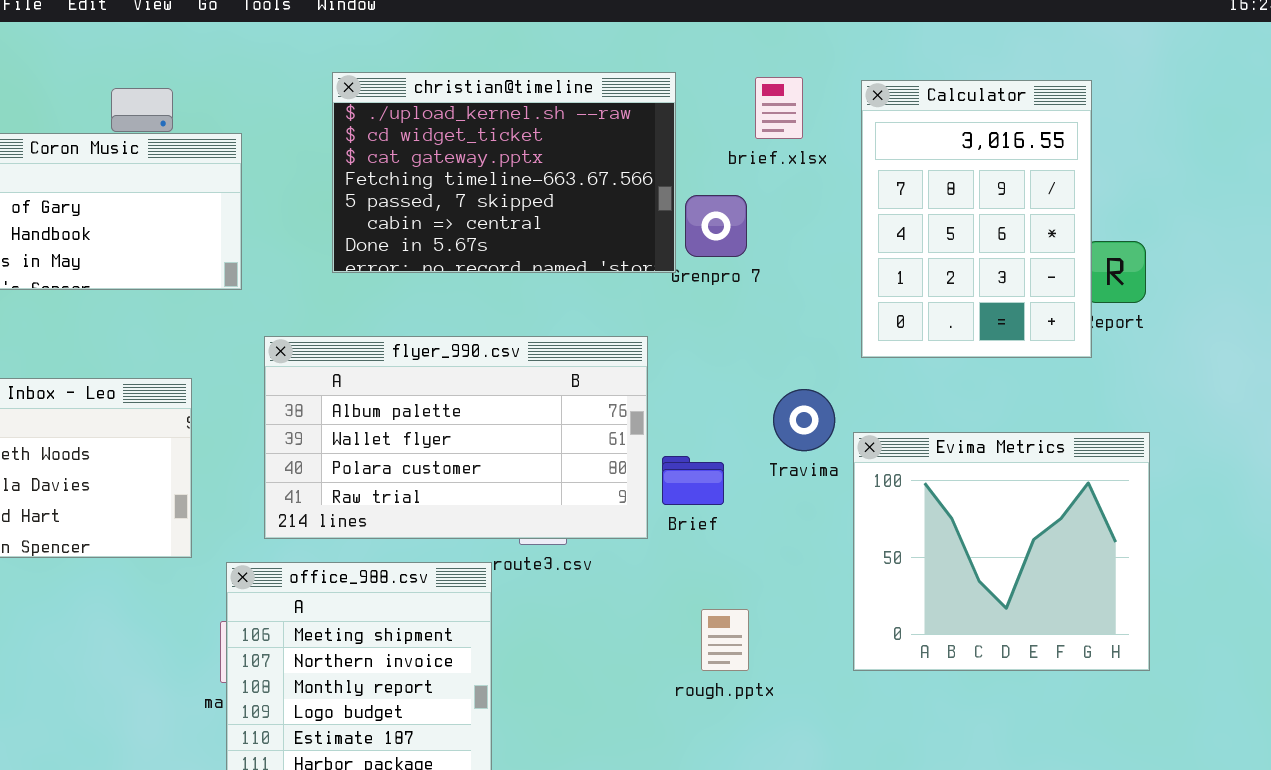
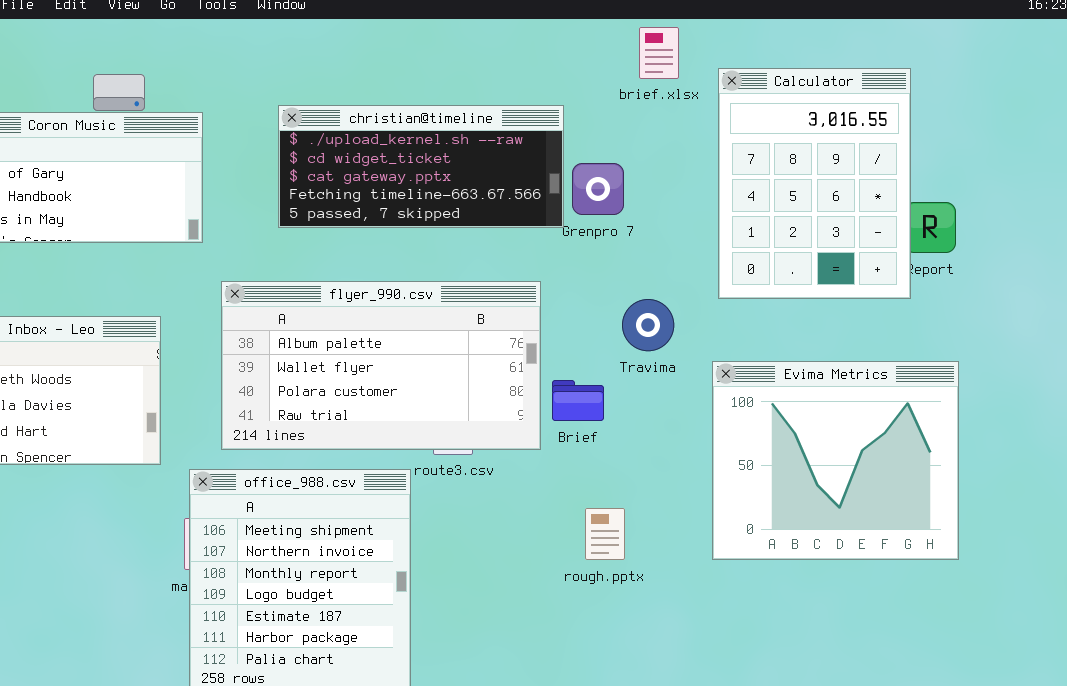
christian@timeline: [332,72,676,273] -> [278,105,564,228], resized
brief.xlsx: [755,77,803,139] -> [639,27,679,79], moved
Travima: [773,389,835,451] -> [622,299,674,351], moved

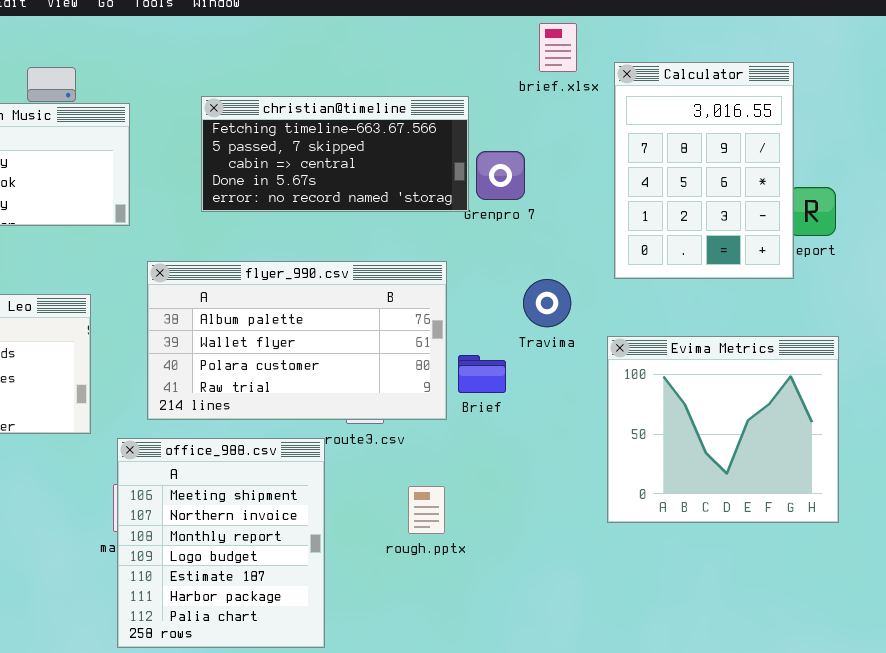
christian@timeline: [278,105,564,228] -> [201,96,469,212], scrolled down 3 rows
rough.pptx: [585,508,625,560] -> [408,486,445,534], moved

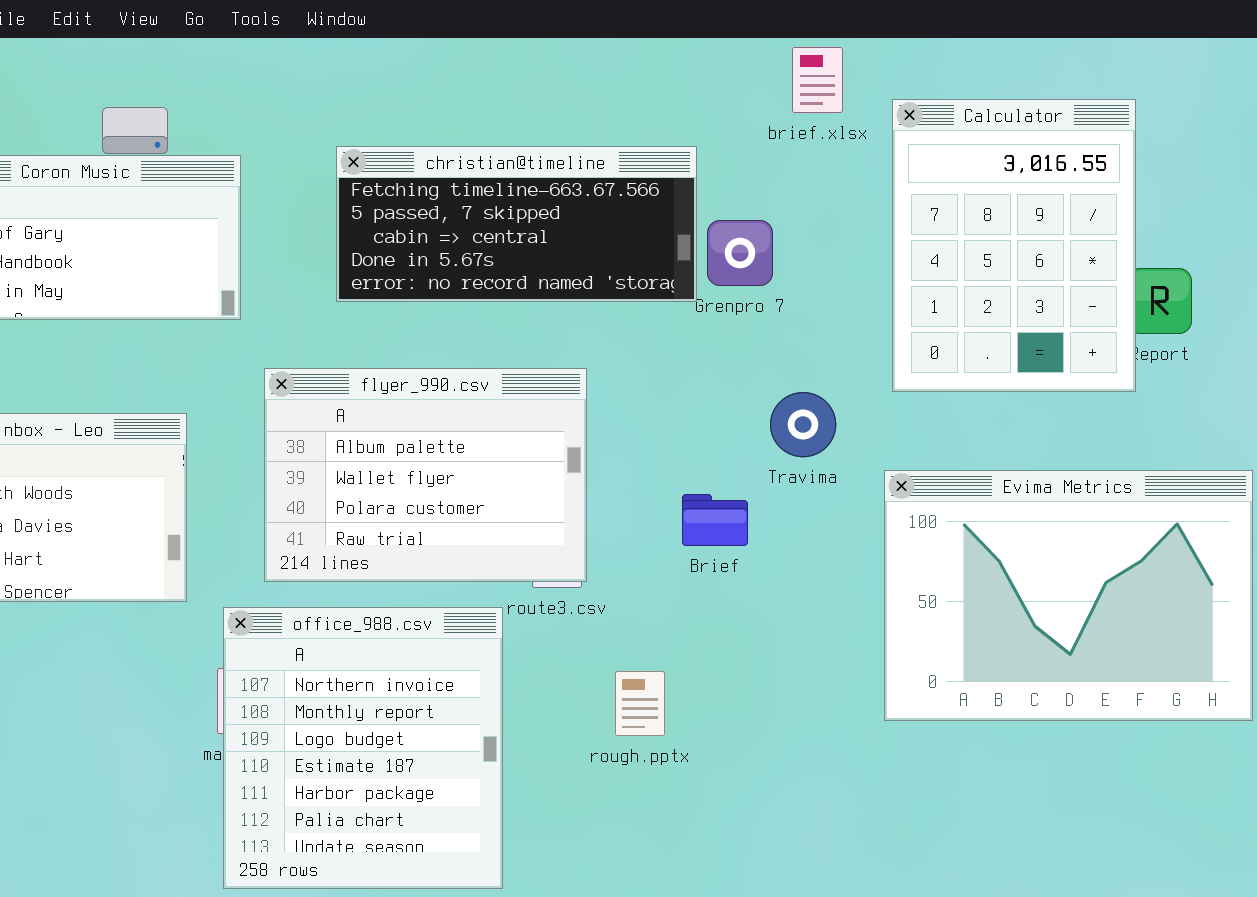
flyer_990.csv: [147,261,447,420] -> [264,368,587,582], resized
Evima Metrics: [607,336,839,523] -> [884,470,1253,721], resized
office_988.csv: [117,438,325,648] -> [223,607,503,889], scrolled down 1 row

